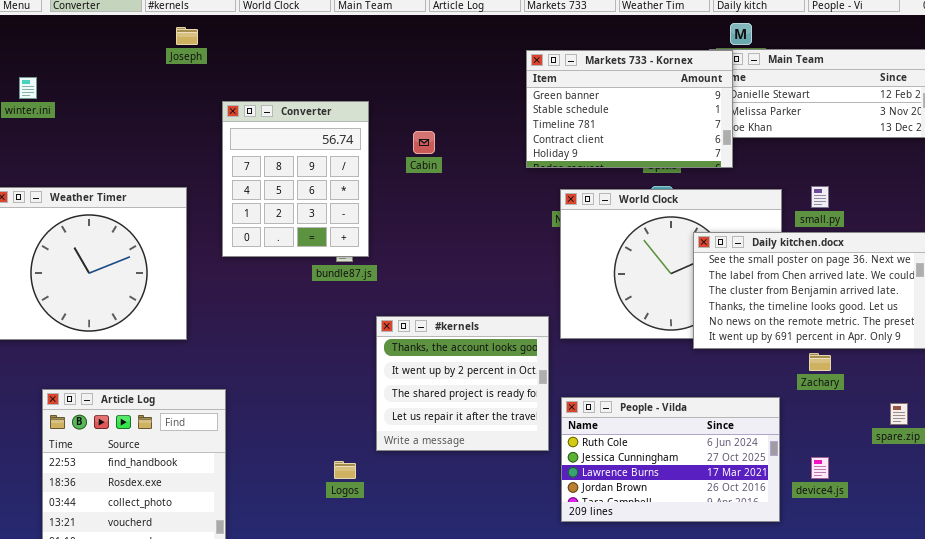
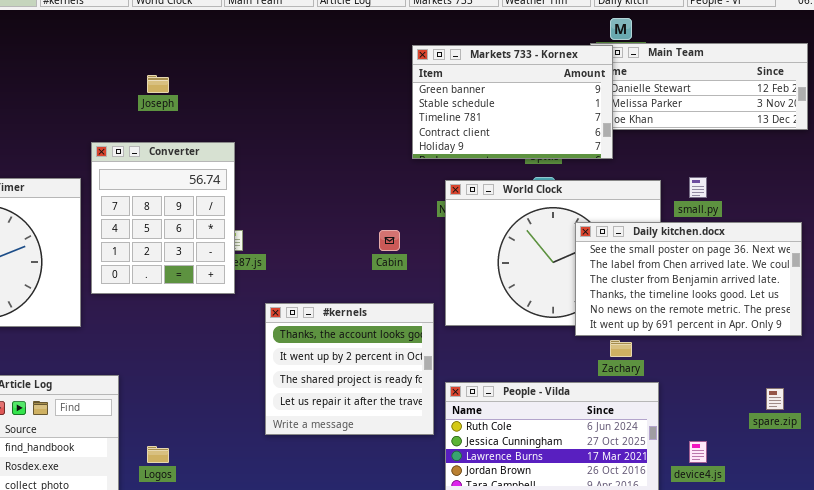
Joseph: [176,27,198,45] -> [147,75,169,93], moved
Converter: [222,101,369,257] -> [91,142,235,294], moved
Cabin: [413,131,435,154] -> [379,230,400,251], moved
Zachary: [809,353,831,371] -> [610,340,632,357], moved
Logos: [334,461,356,479] -> [147,446,169,463], moved

